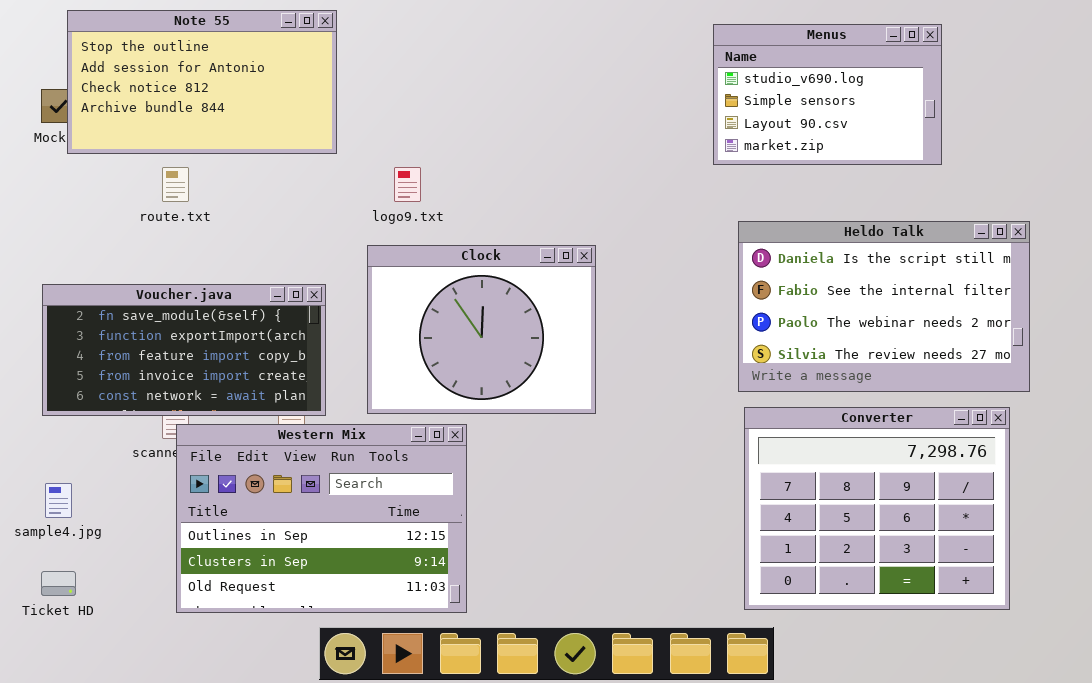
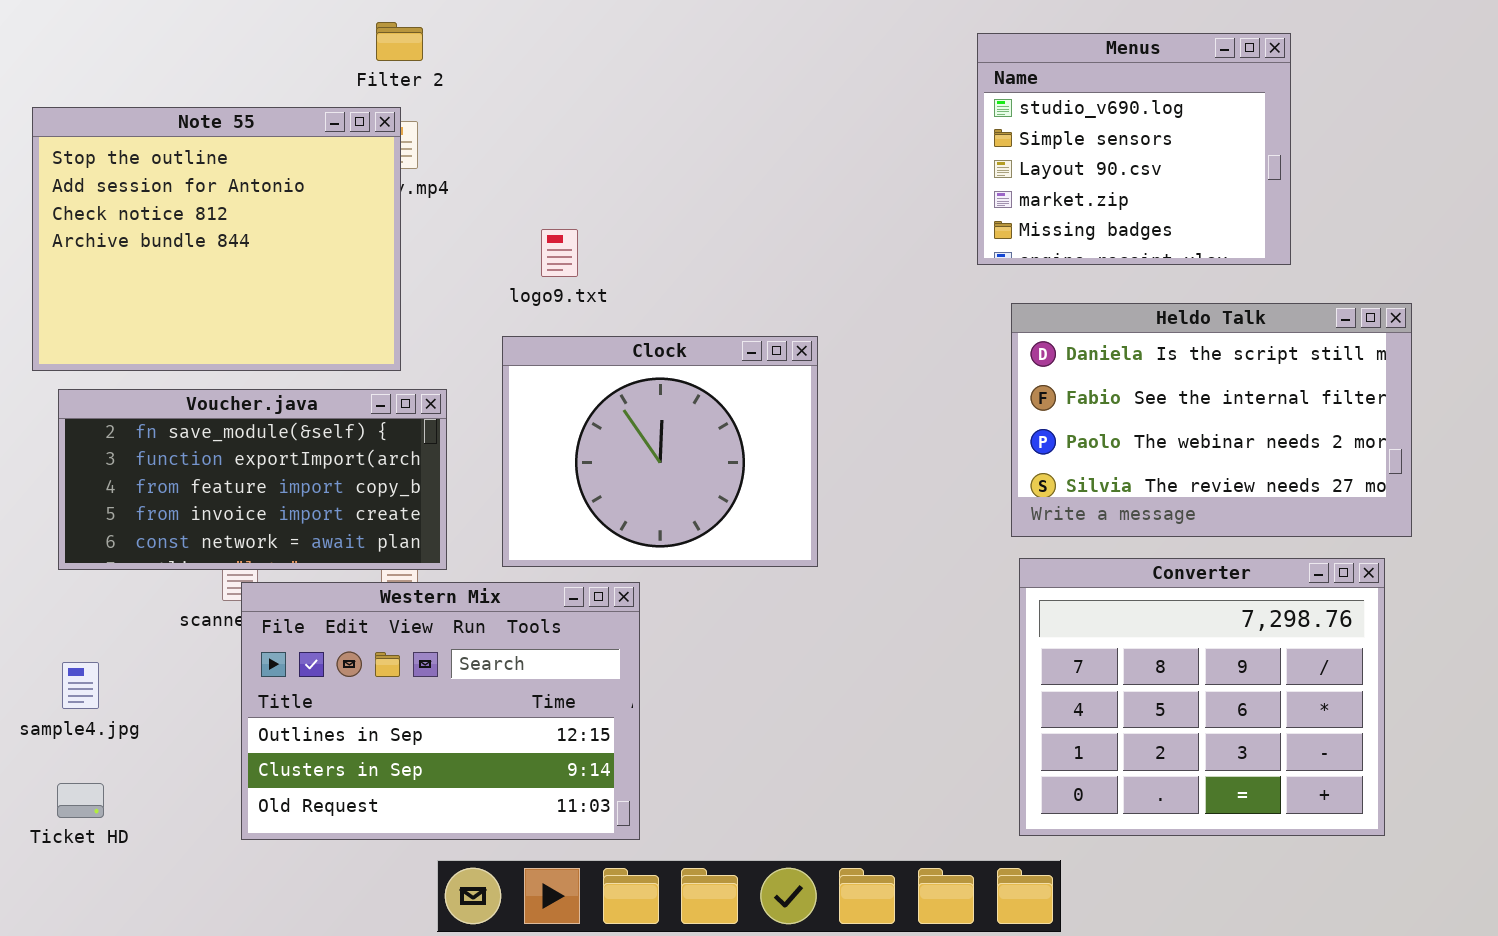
Note 55: [67,10,337,154] -> [32,107,401,371], moved, resized
Menus: [713,24,942,165] -> [977,33,1291,265], resized

